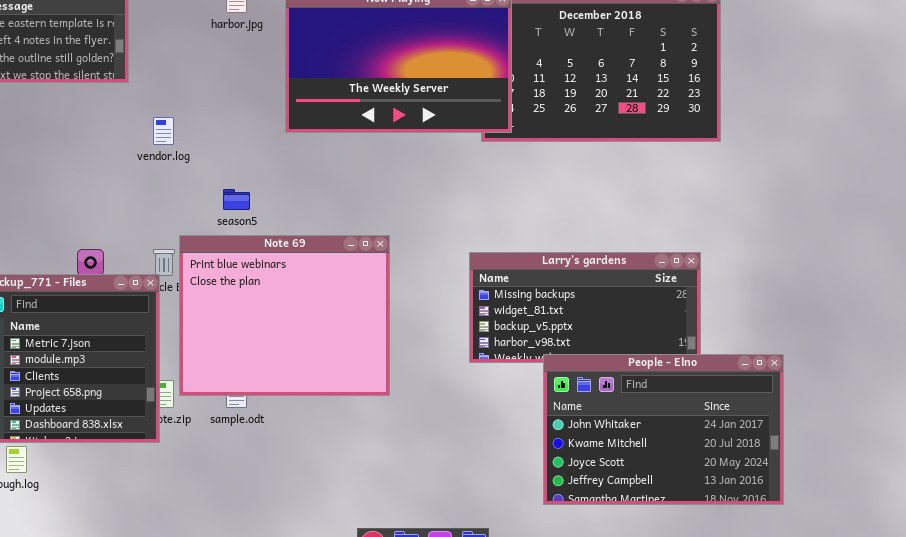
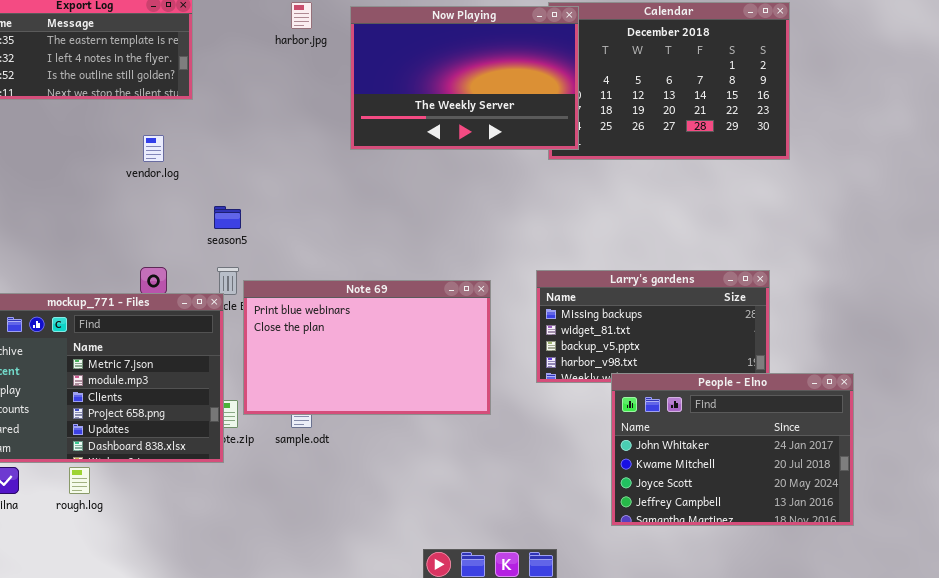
vendor.log: [153,117,174,145] -> [143,135,164,162], moved
season5: [223,189,250,210] -> [214,206,241,229], moved
Note 69: [179,235,390,396] -> [243,280,491,415], resized

